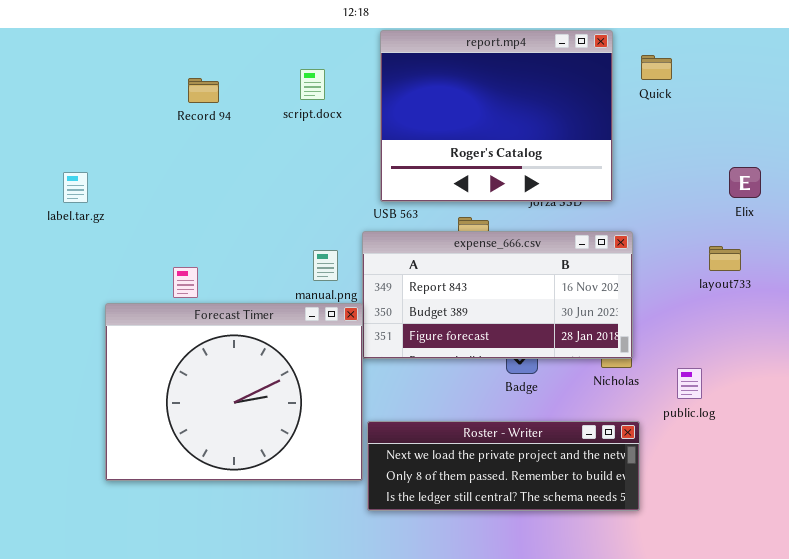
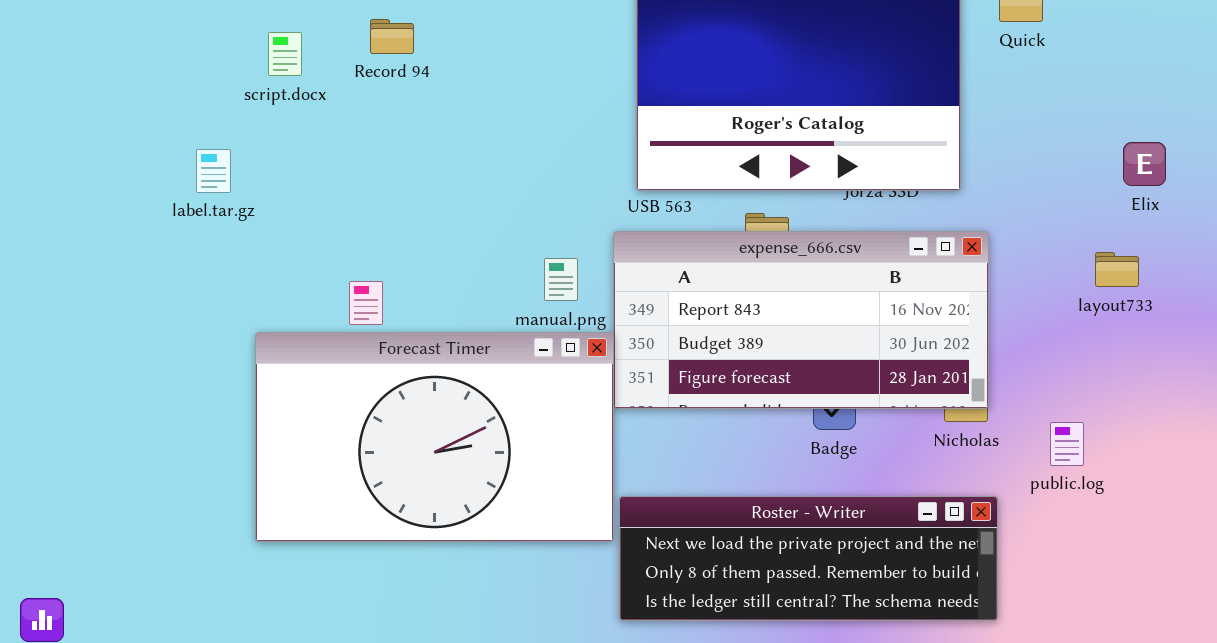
script.docx: [300,69,325,100] -> [268,32,302,76], moved
Forecast Timer: [105,303,363,481] -> [255,332,614,542], resized

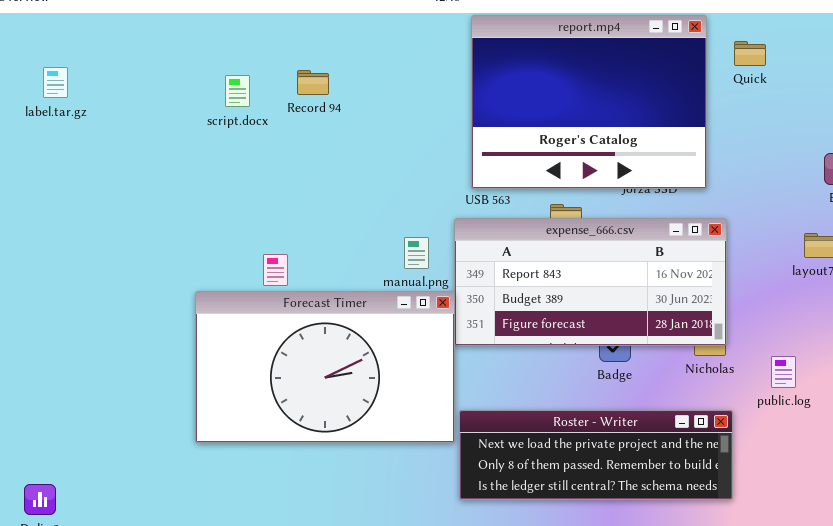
Record 94: [370,19,414,54] -> [297,70,329,95], moved
script.docx: [268,32,302,76] -> [225,75,250,107], moved
label.tar.gz: [196,149,231,193] -> [43,67,68,98], moved

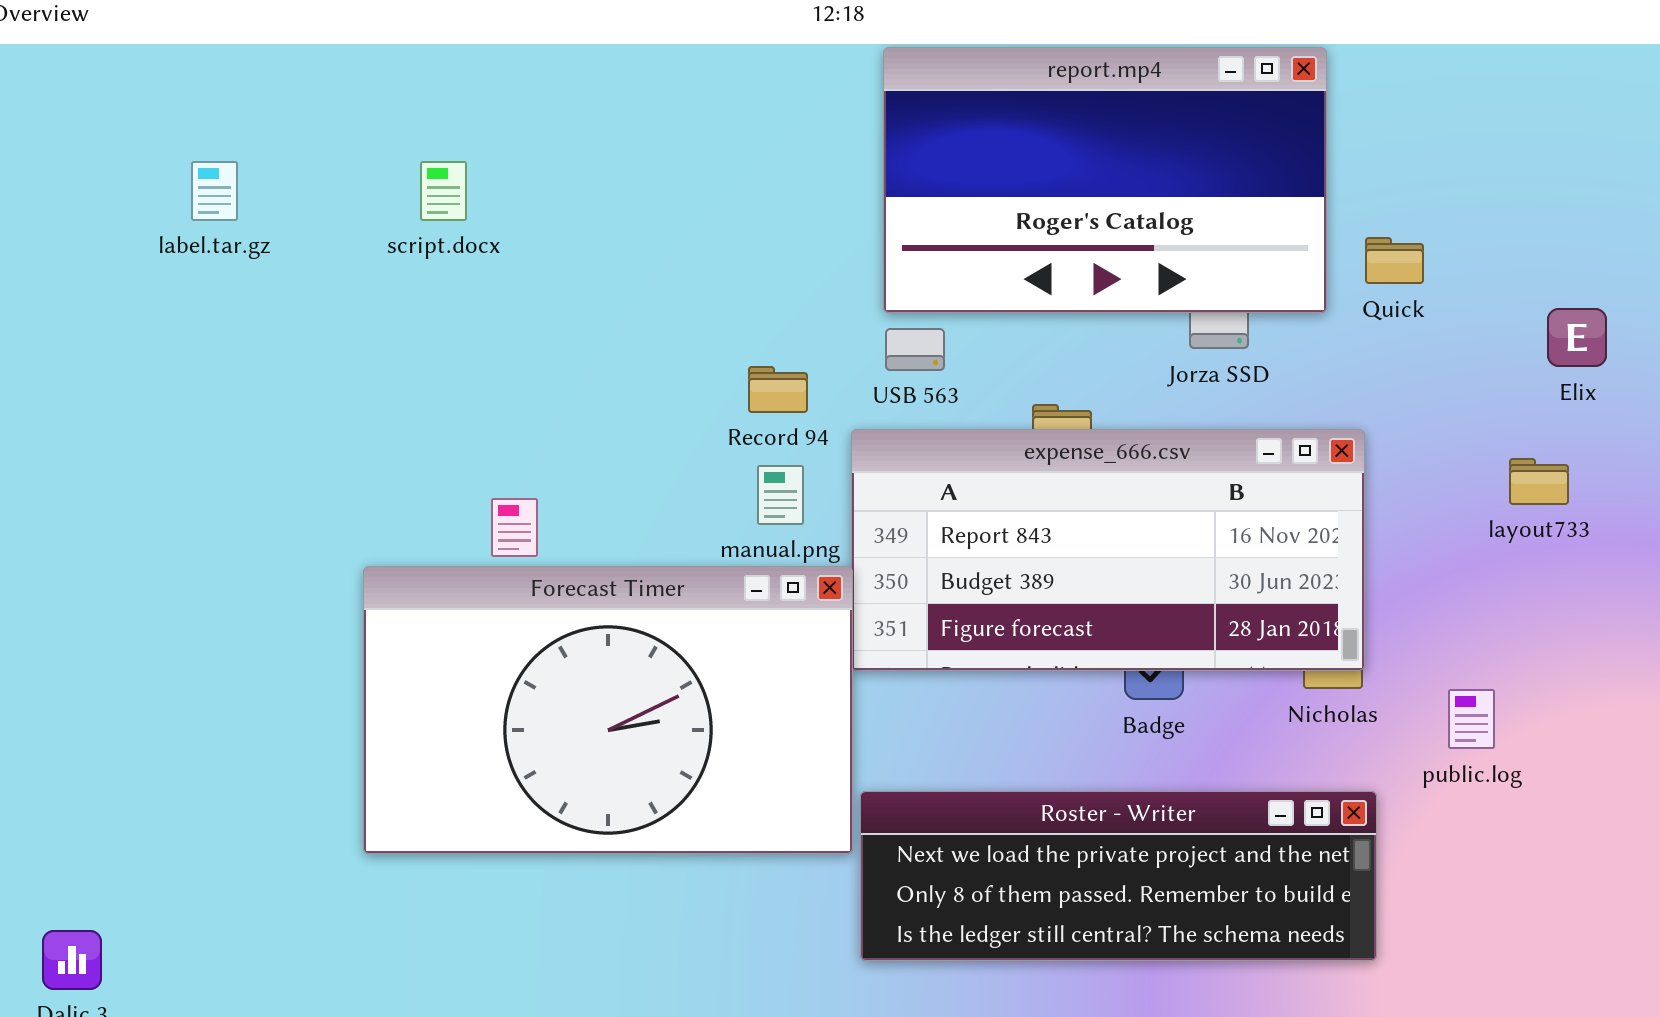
report.mp4: [471,15,707,189] -> [883,47,1327,313], resized
Quick: [734,41,766,66] -> [1365,237,1424,284], moved
label.tar.gz: [43,67,68,98] -> [191,161,238,221], moved
Record 94: [297,70,329,95] -> [748,366,808,413], moved

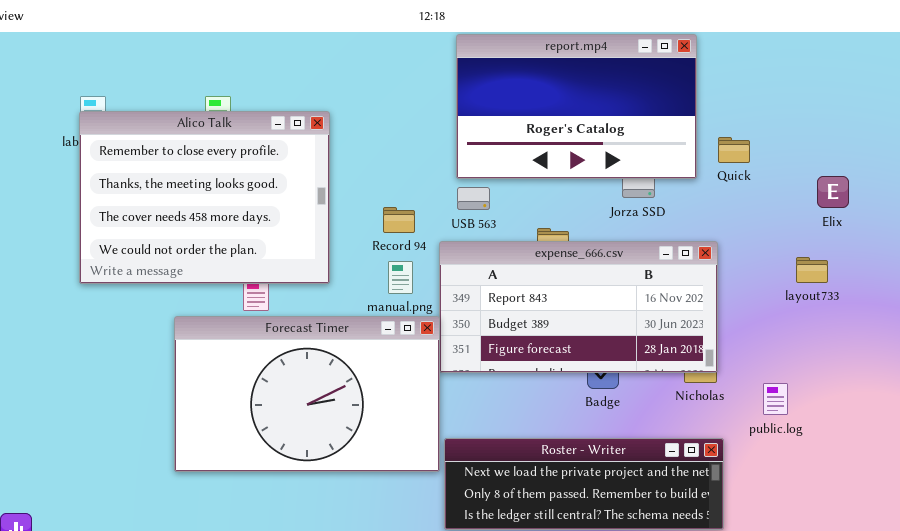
Alico Talk: none -> [79,111,330,284], opened

